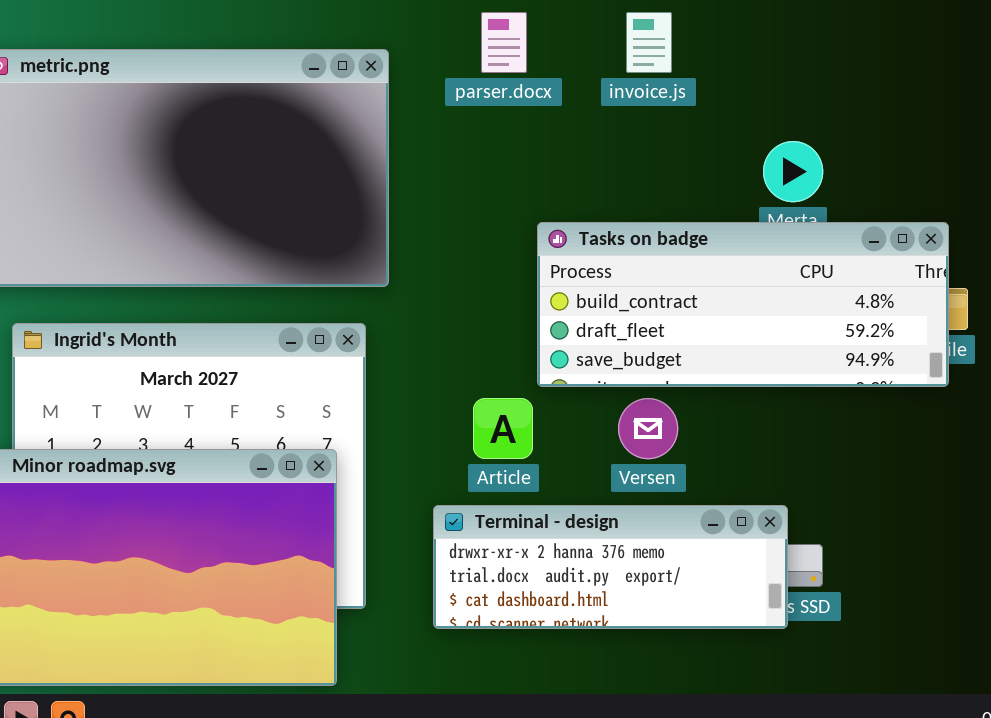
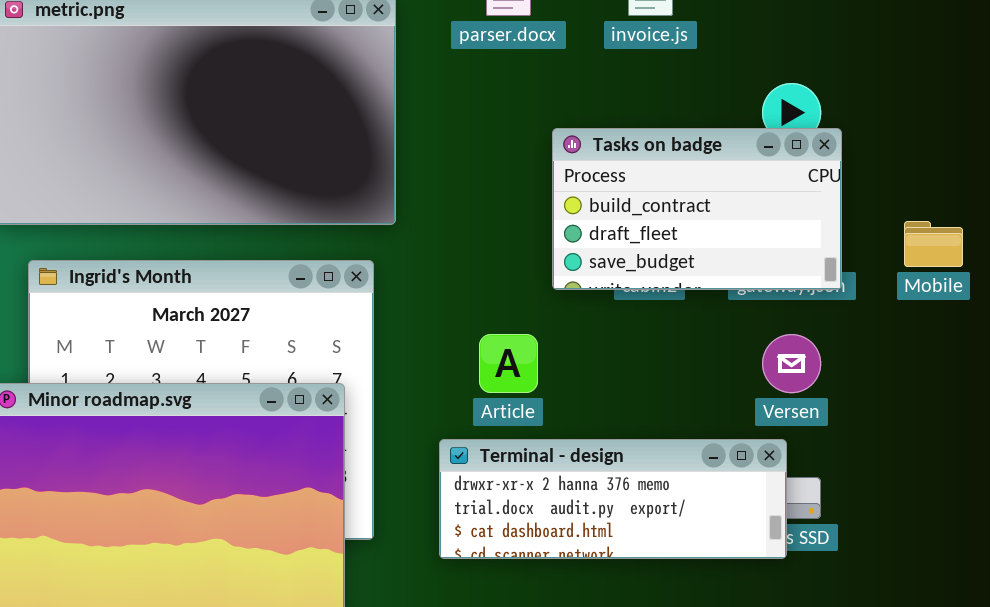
Tasks on badge: [537,222,949,387] -> [552,128,842,290], moved, resized
Versen: [618,398,678,459] -> [762,334,821,393], moved

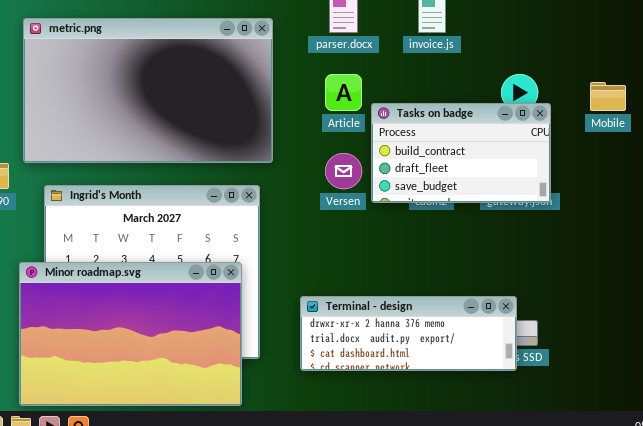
Mobile: [904,221,963,267] -> [590,82,626,111], moved
Article: [479,334,538,393] -> [325,74,362,111], moved
Versen: [762,334,821,393] -> [325,153,362,189], moved

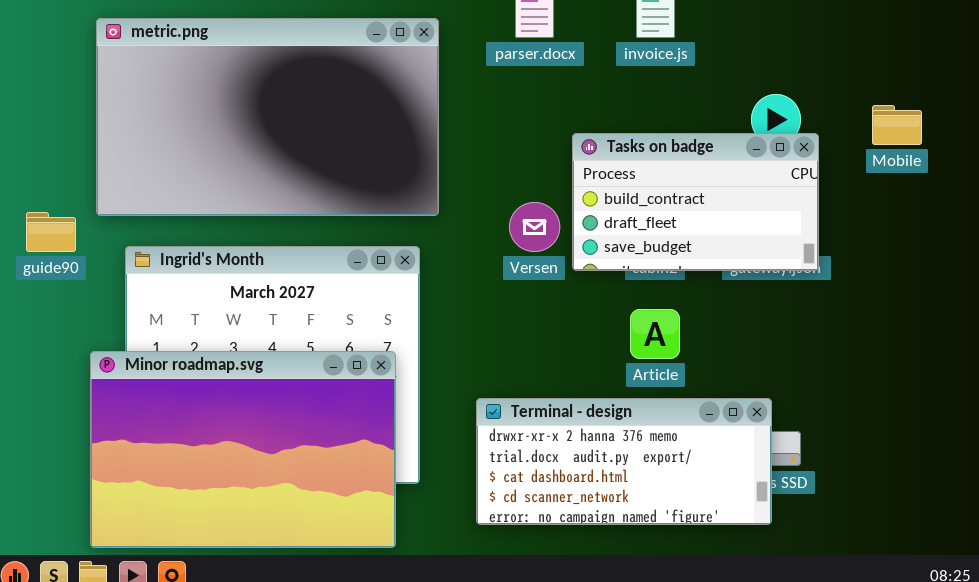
Article: [325,74,362,111] -> [630,309,680,359], moved
Terminal - design: [300,296,517,371] -> [476,398,772,525], resized

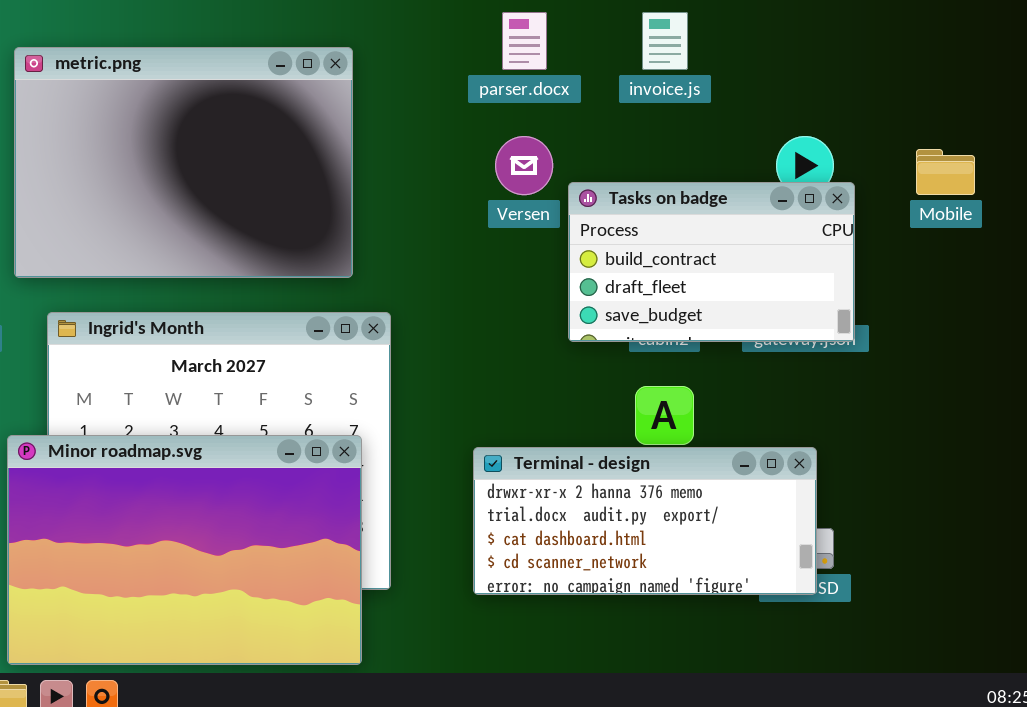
metric.png: [96,18,439,216] -> [14,47,353,278], resized
Versen: [509,202,560,252] -> [495,136,553,195], moved
Terminal - design: [476,398,772,525] -> [473,447,817,595], moved

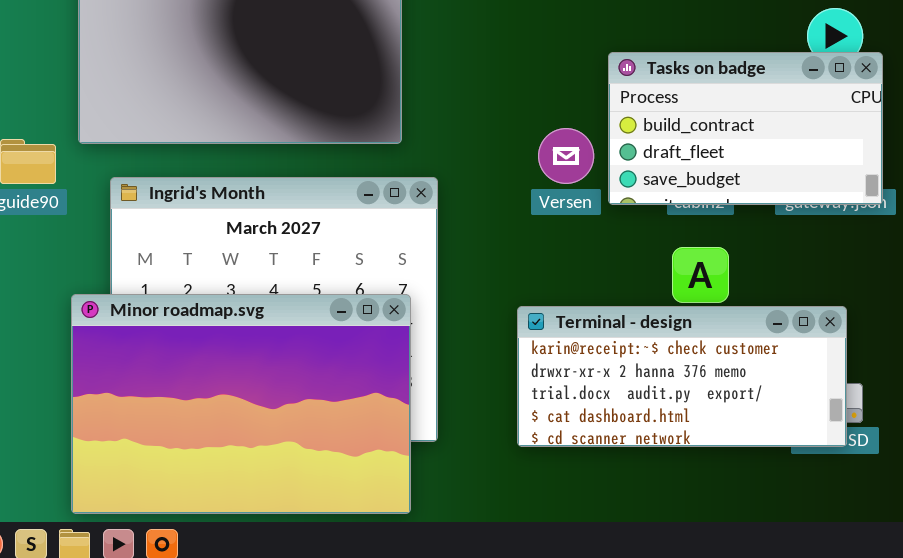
Versen: [495,136,553,195] -> [538,128,594,184], moved
Terminal - design: [473,447,817,595] -> [517,306,847,447], scrolled up 1 row

